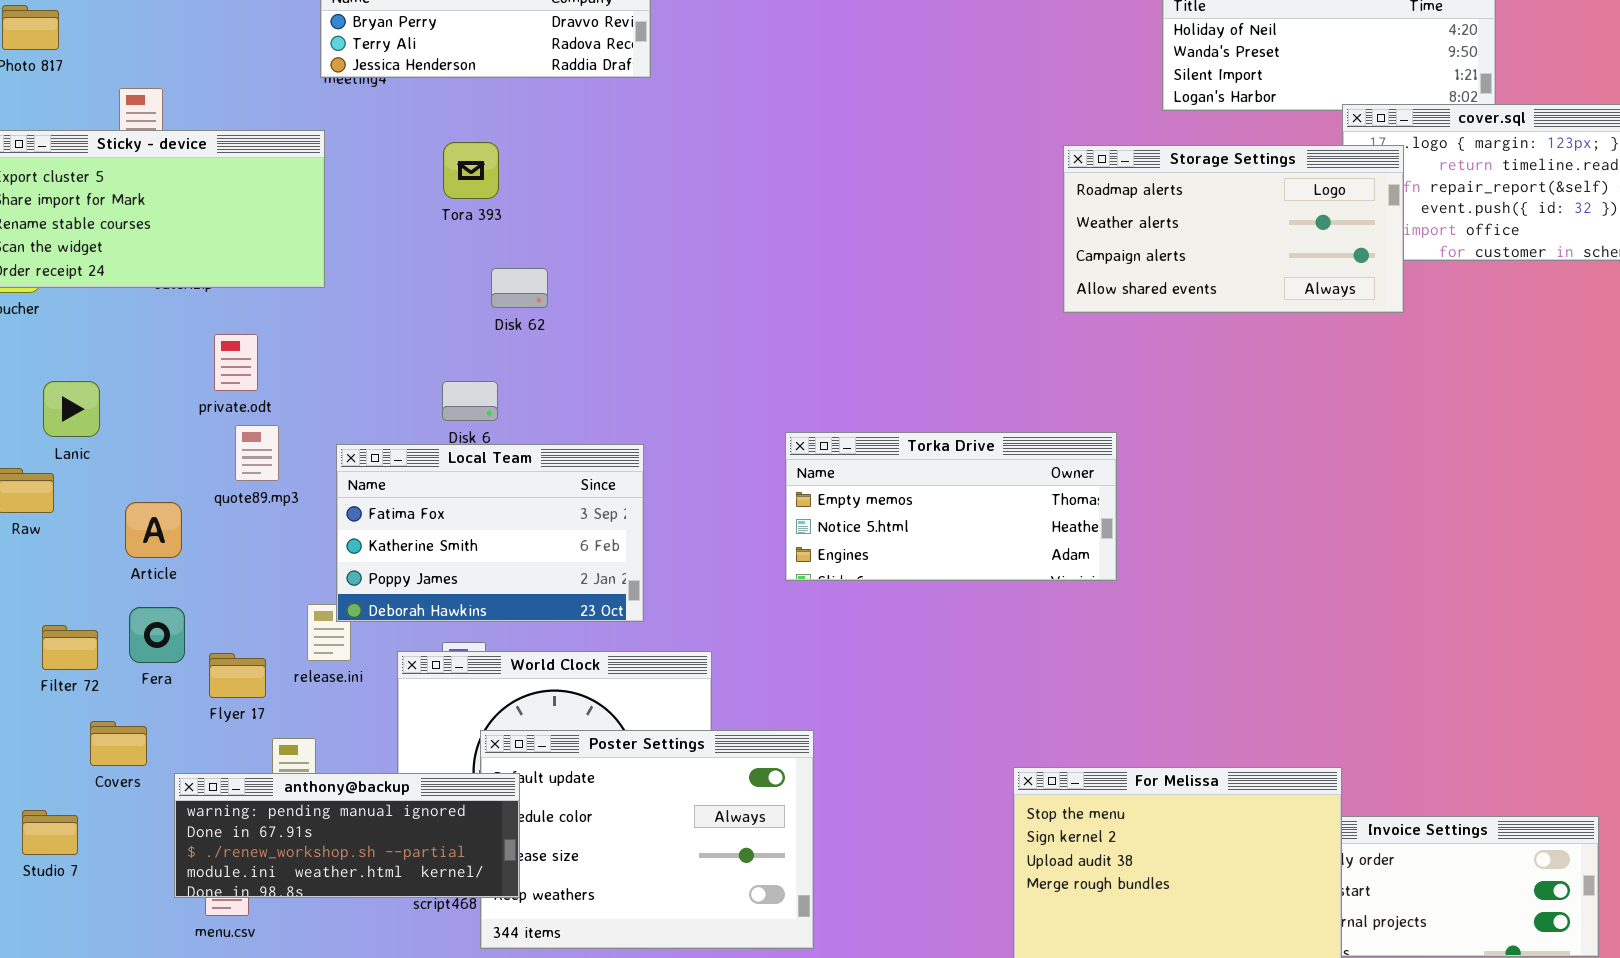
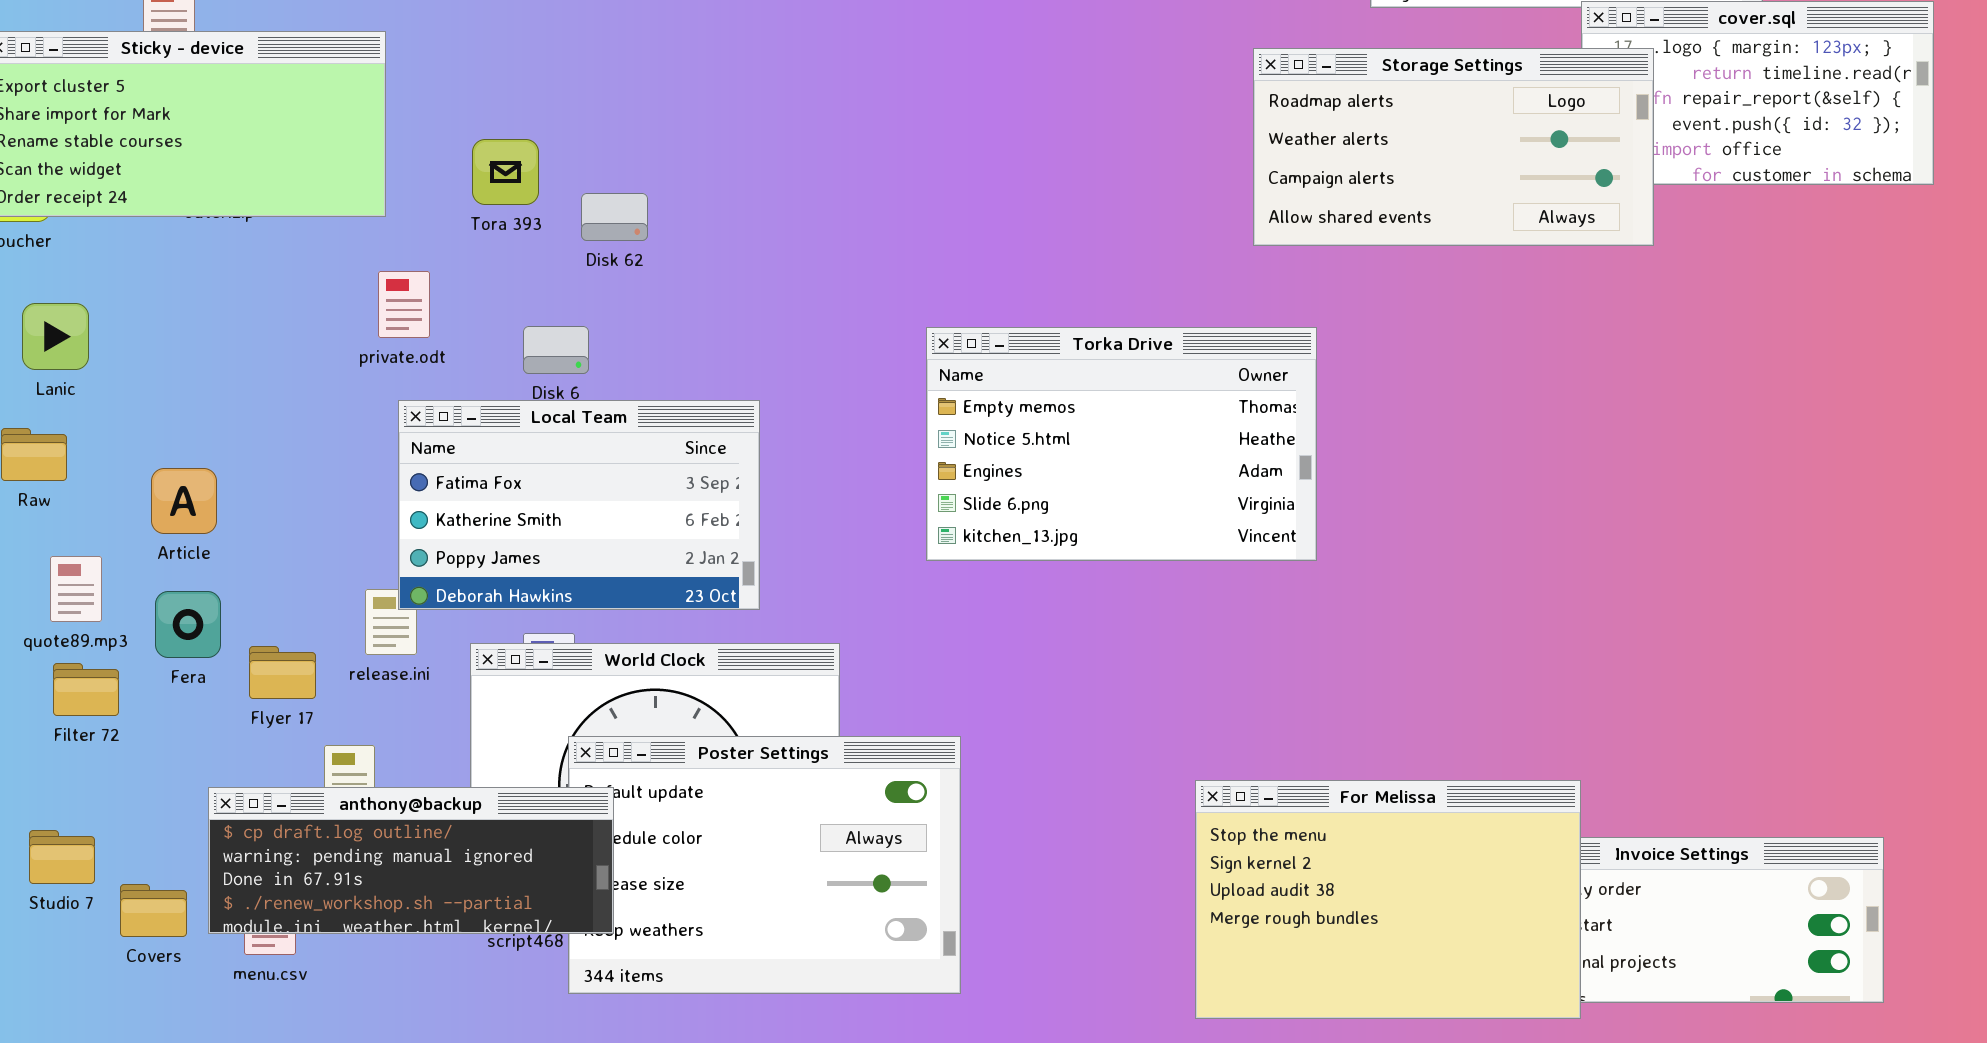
Tora 393: [443,142,499,199] -> [472,139,539,205], moved
private.odt: [214,334,258,391] -> [378,271,430,338], moved
Lanic: [43,381,100,437] -> [22,303,89,370], moved
quote89.mp3: [235,425,279,481] -> [50,556,102,622], moved
Torka Drive: [785,432,1117,581] -> [926,327,1317,561], resized
Filter 72: [42,625,98,670] -> [53,663,119,716], moved
Covers: [90,721,147,766] -> [120,884,187,937], moved
anthony@backup: [174,773,520,898] -> [208,787,614,934], scrolled up 1 row

